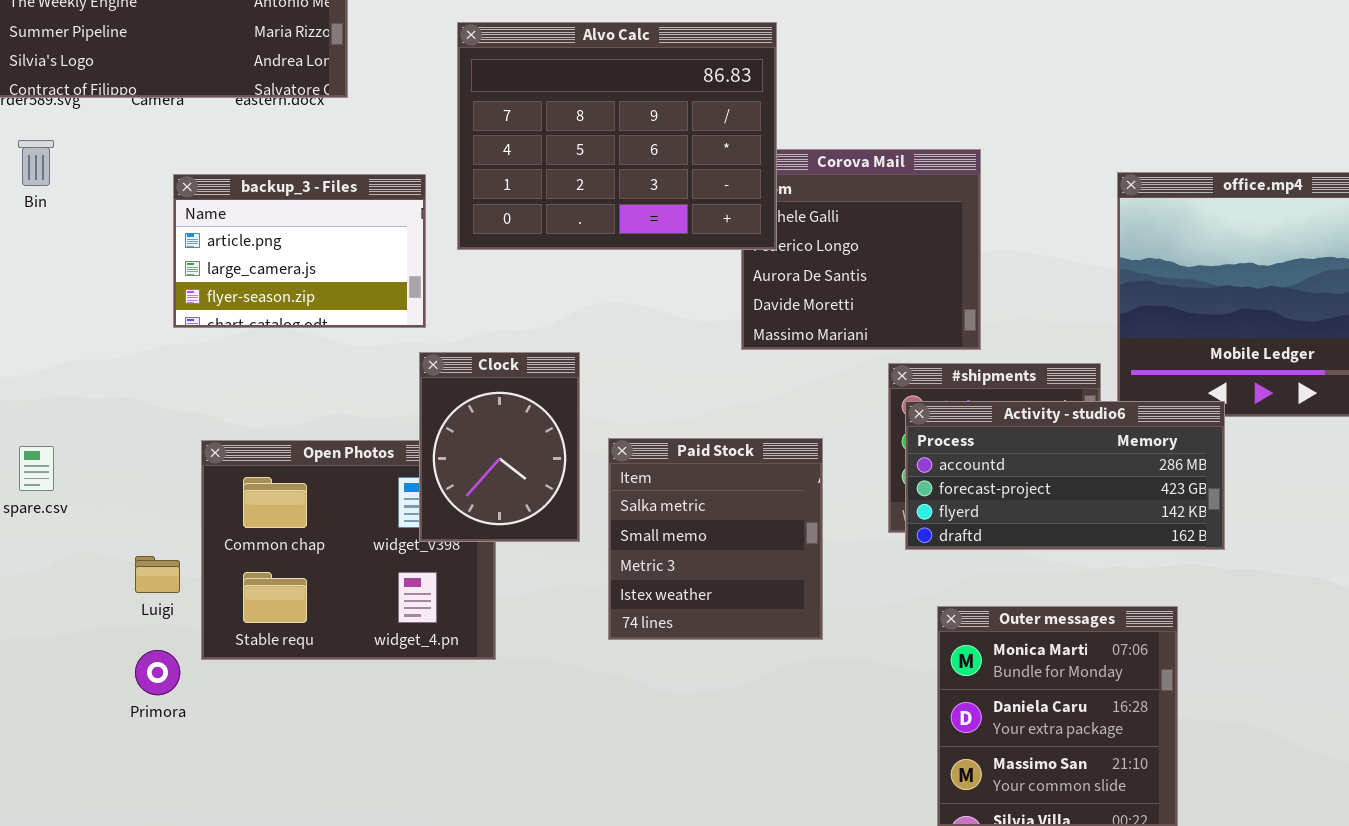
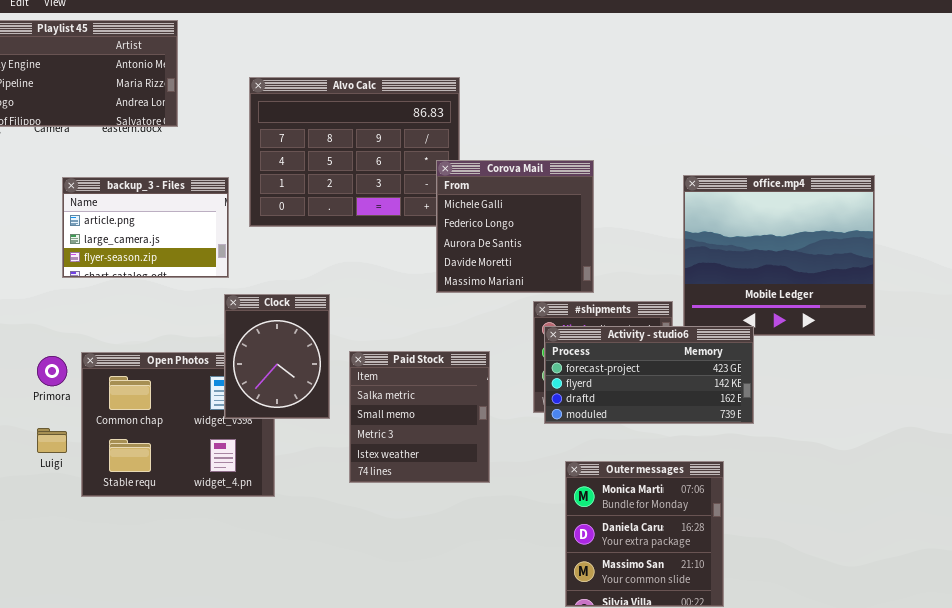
Corova Mail: [741,149,981,350] -> [436,160,594,293], raised
Activity - studio6: [905,401,1225,550] -> [544,326,754,424], scrolled down 1 row
Primora: [135,650,180,695] -> [37,356,67,386], moved

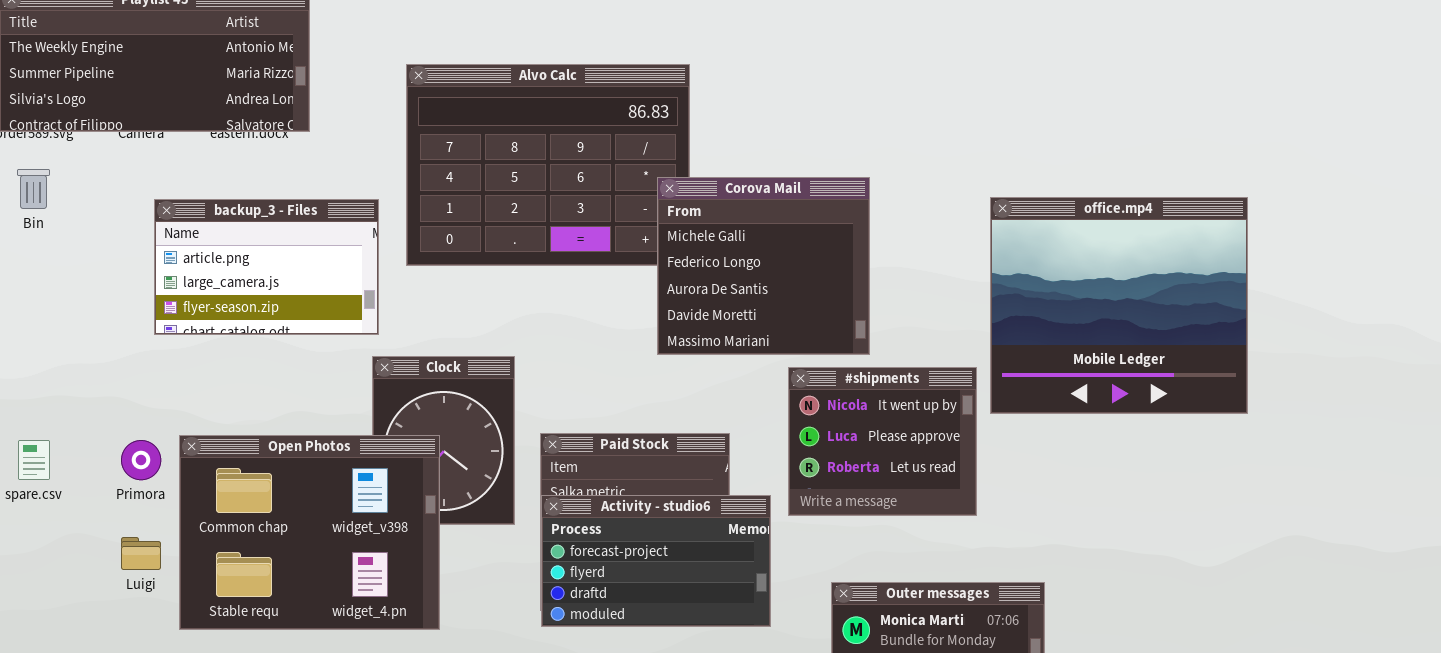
Activity - studio6: [544,326,754,424] -> [541,495,771,627], moved, resized
Open Photos: [81,352,275,497] -> [179,435,440,630], raised

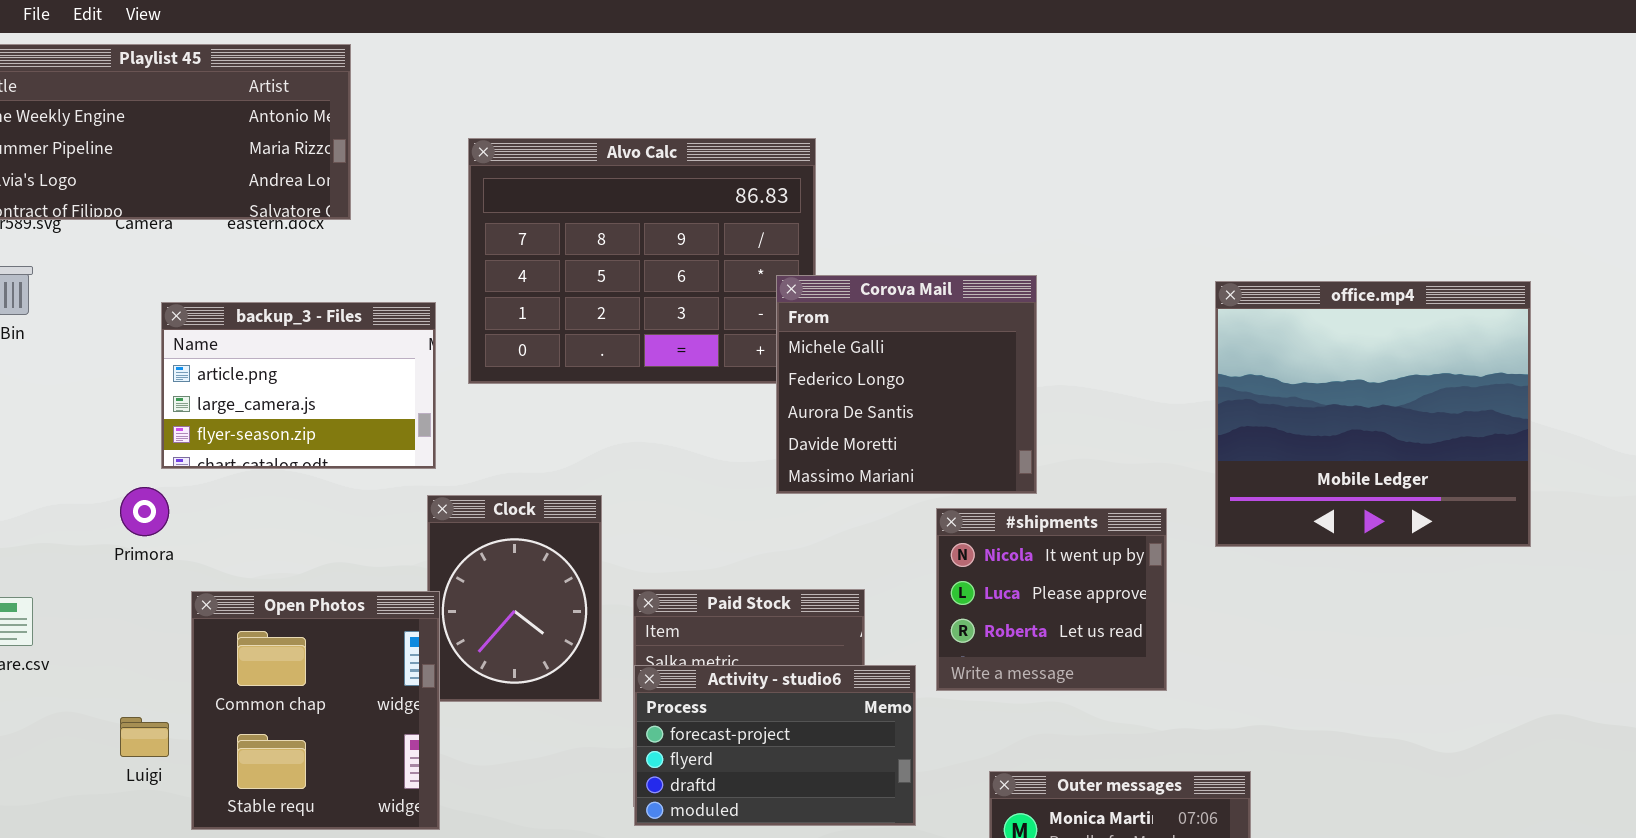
office.mp4: [990,197,1248,414] -> [1215,281,1531,547], moved
Open Photos: [179,435,440,630] -> [191,591,440,830], resized
Primora: [121,440,161,480] -> [120,487,169,536], moved

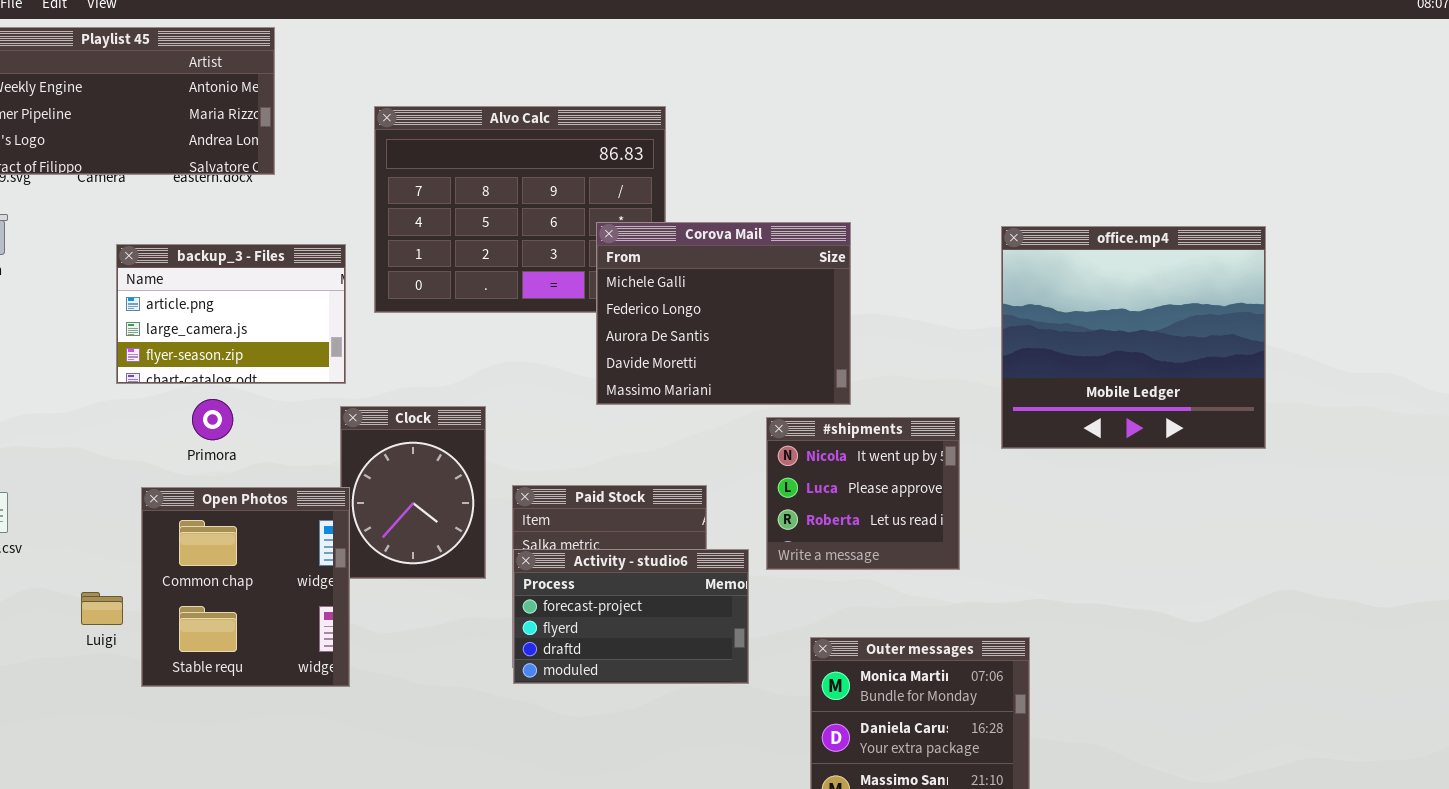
Corova Mail: [776,275,1037,494] -> [596,222,851,405], resized
Primora: [120,487,169,536] -> [192,399,233,440], moved

